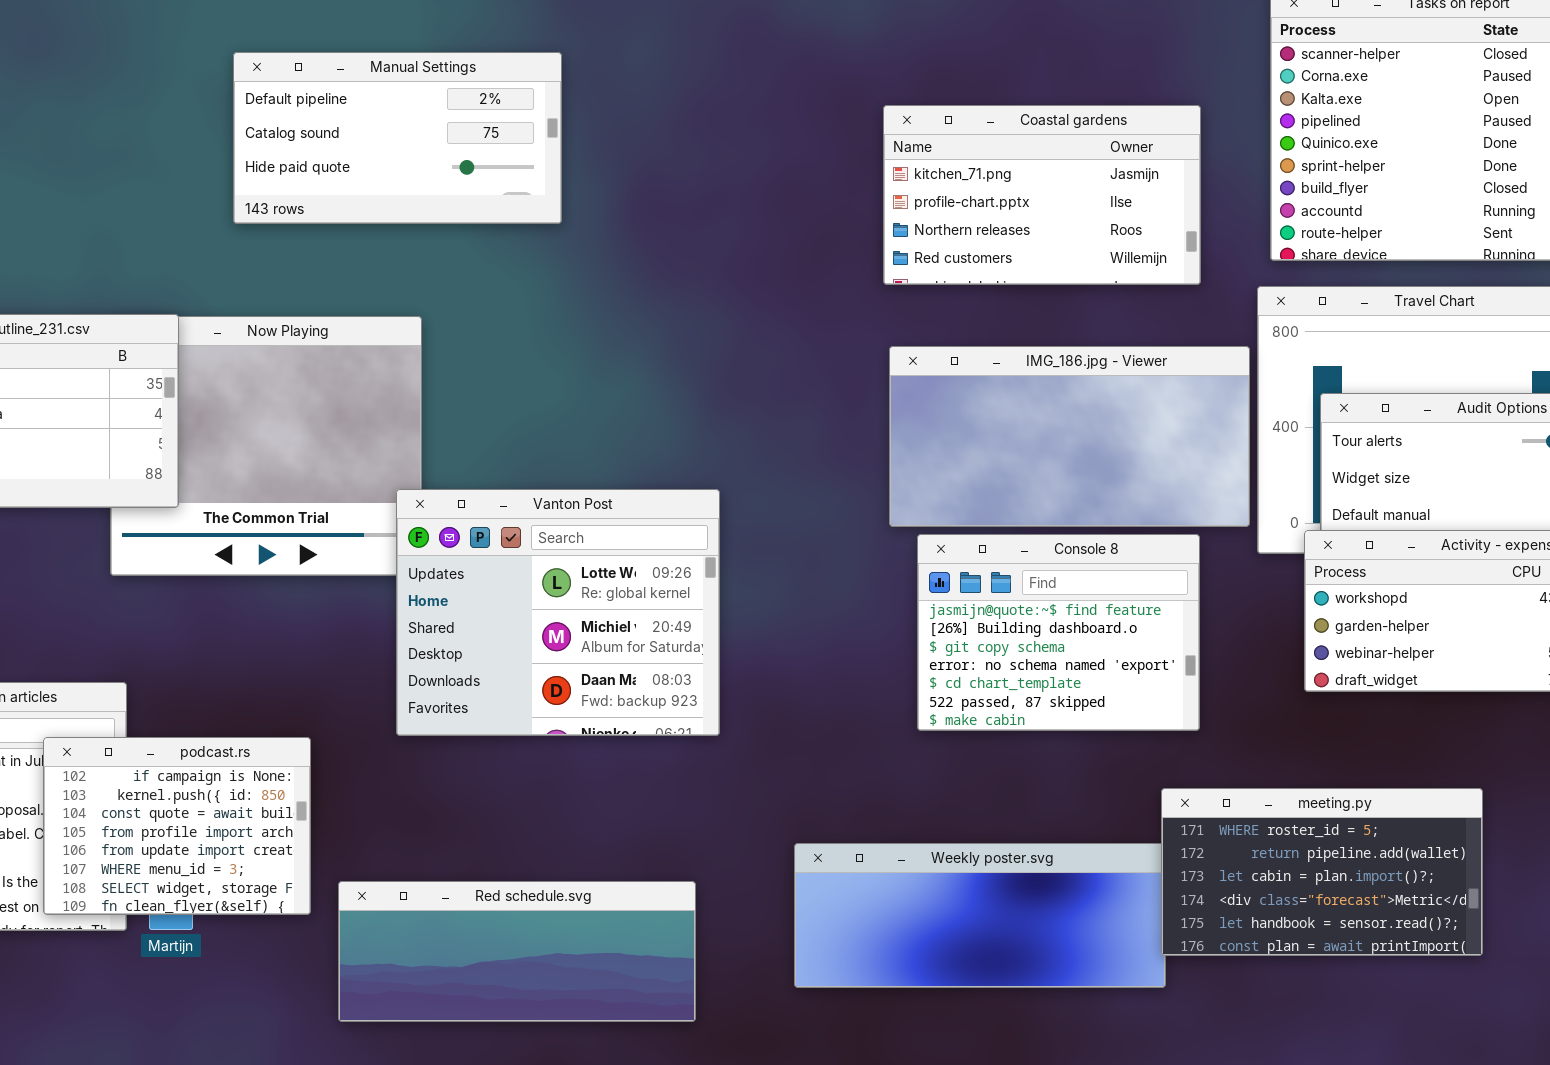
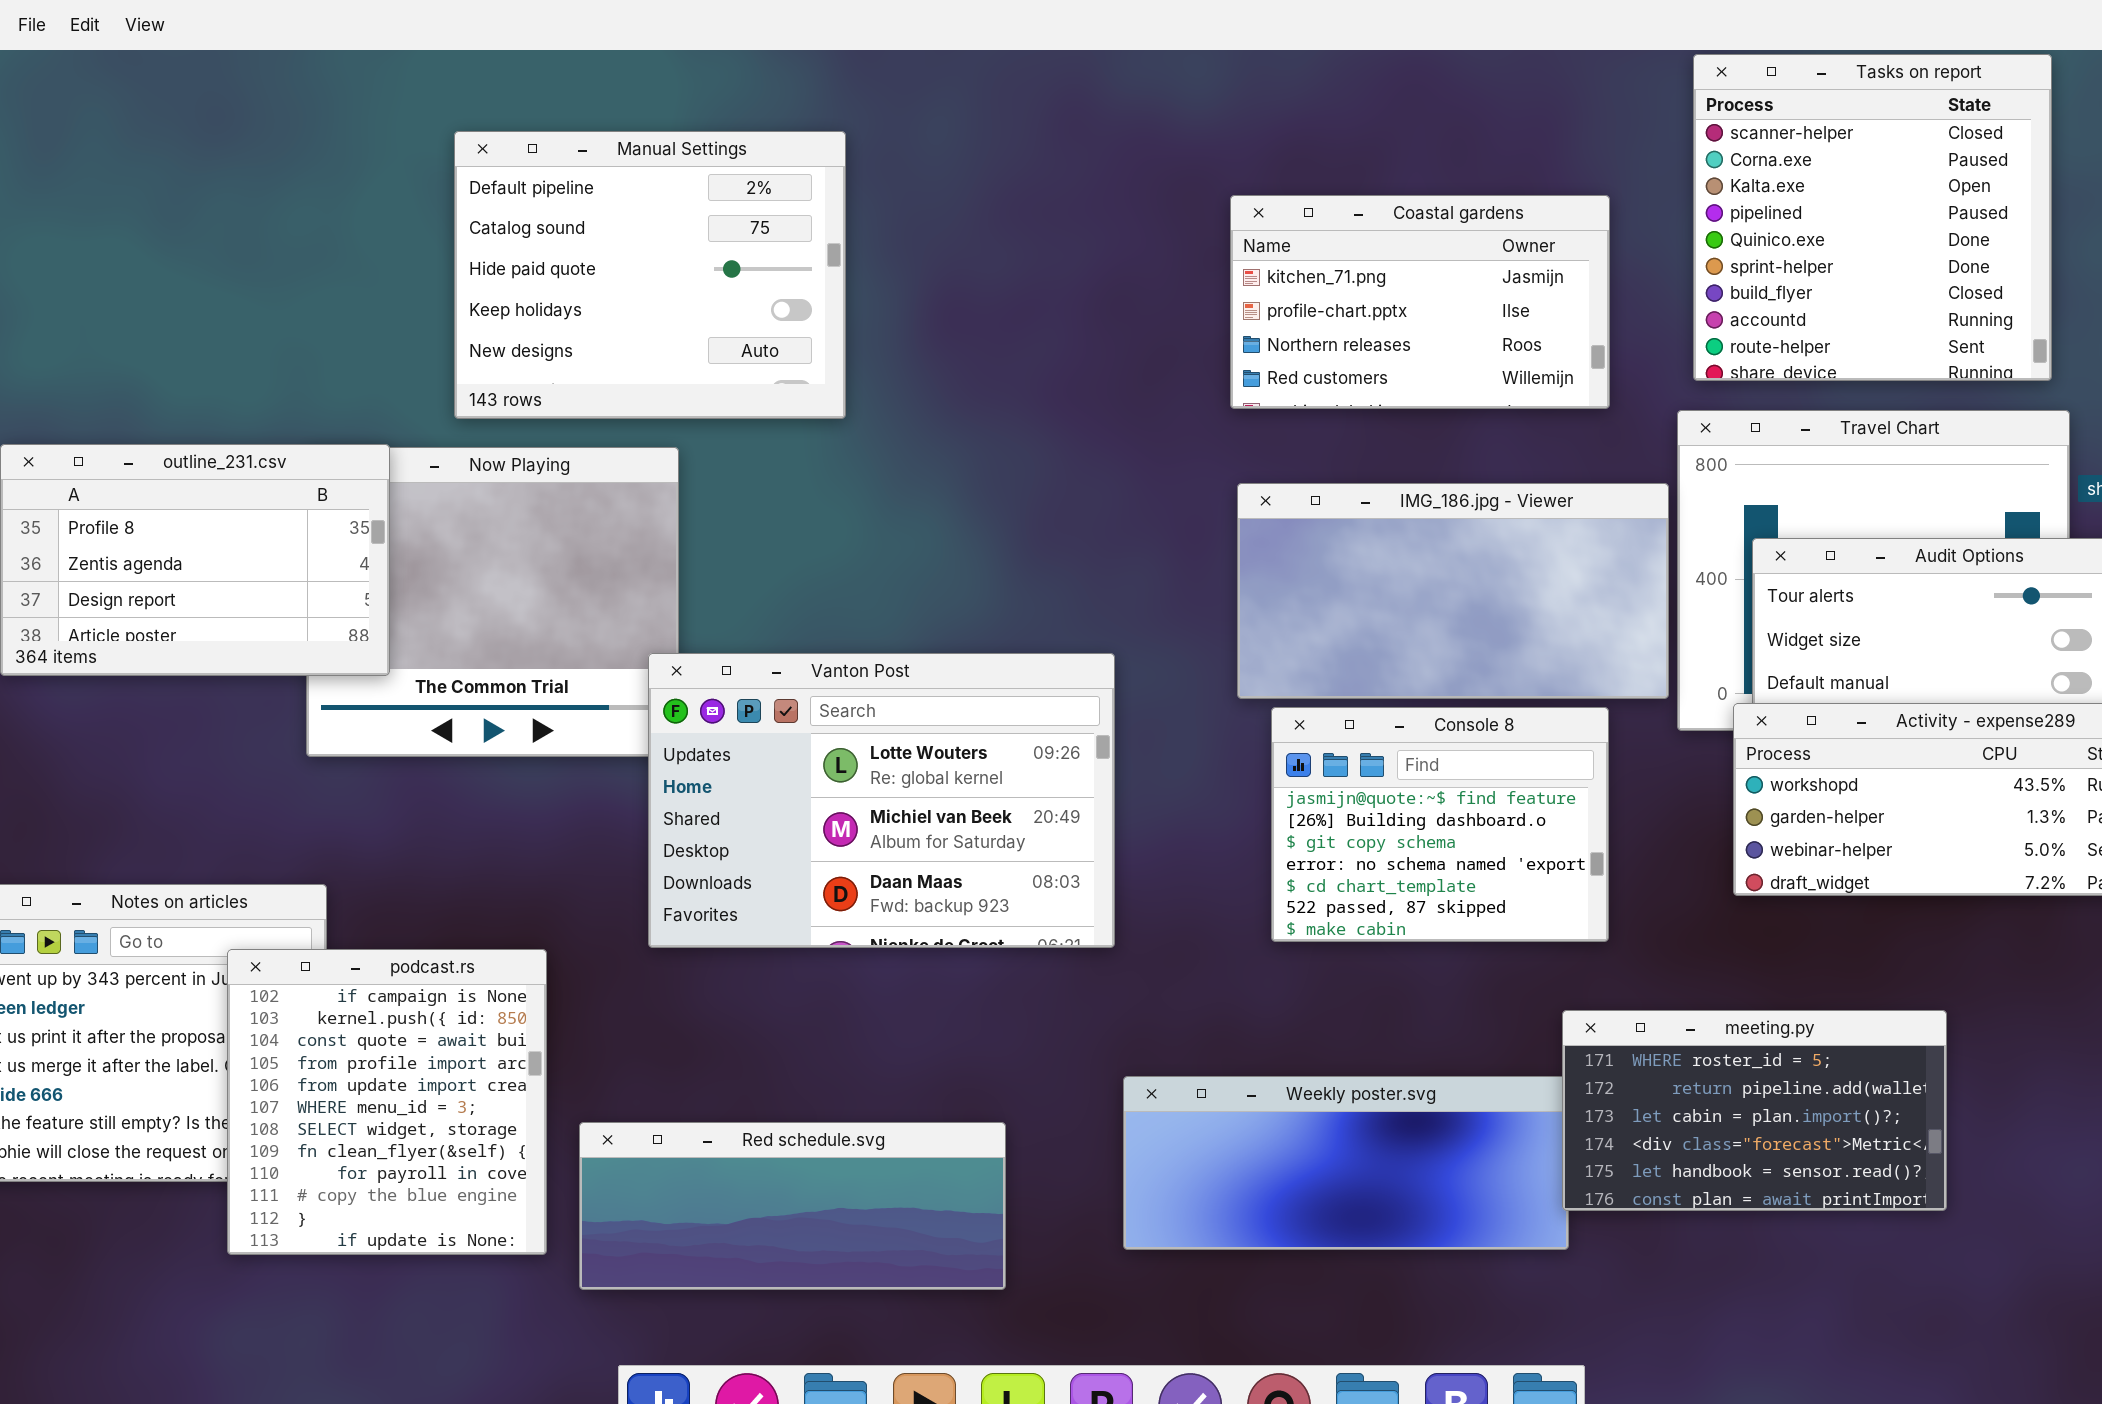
Manual Settings: [233,52,562,224] -> [454,131,846,419], resized
Vanton Post: [396,489,720,736] -> [648,653,1115,948], resized
podcast.rs: [43,737,311,915] -> [227,949,547,1255], resized

